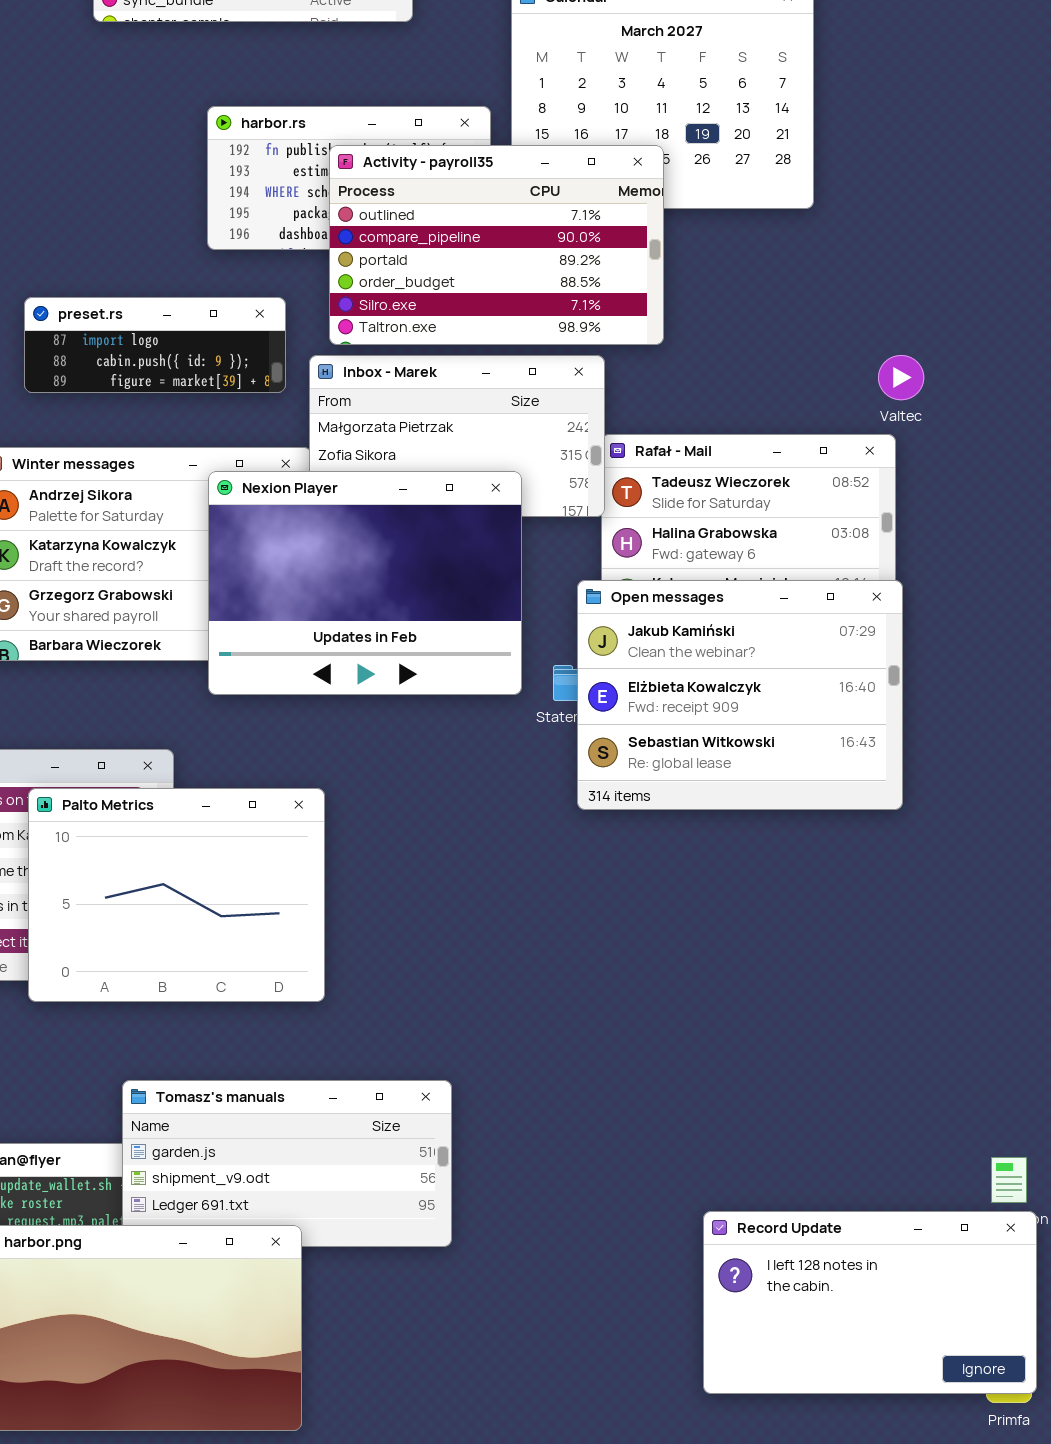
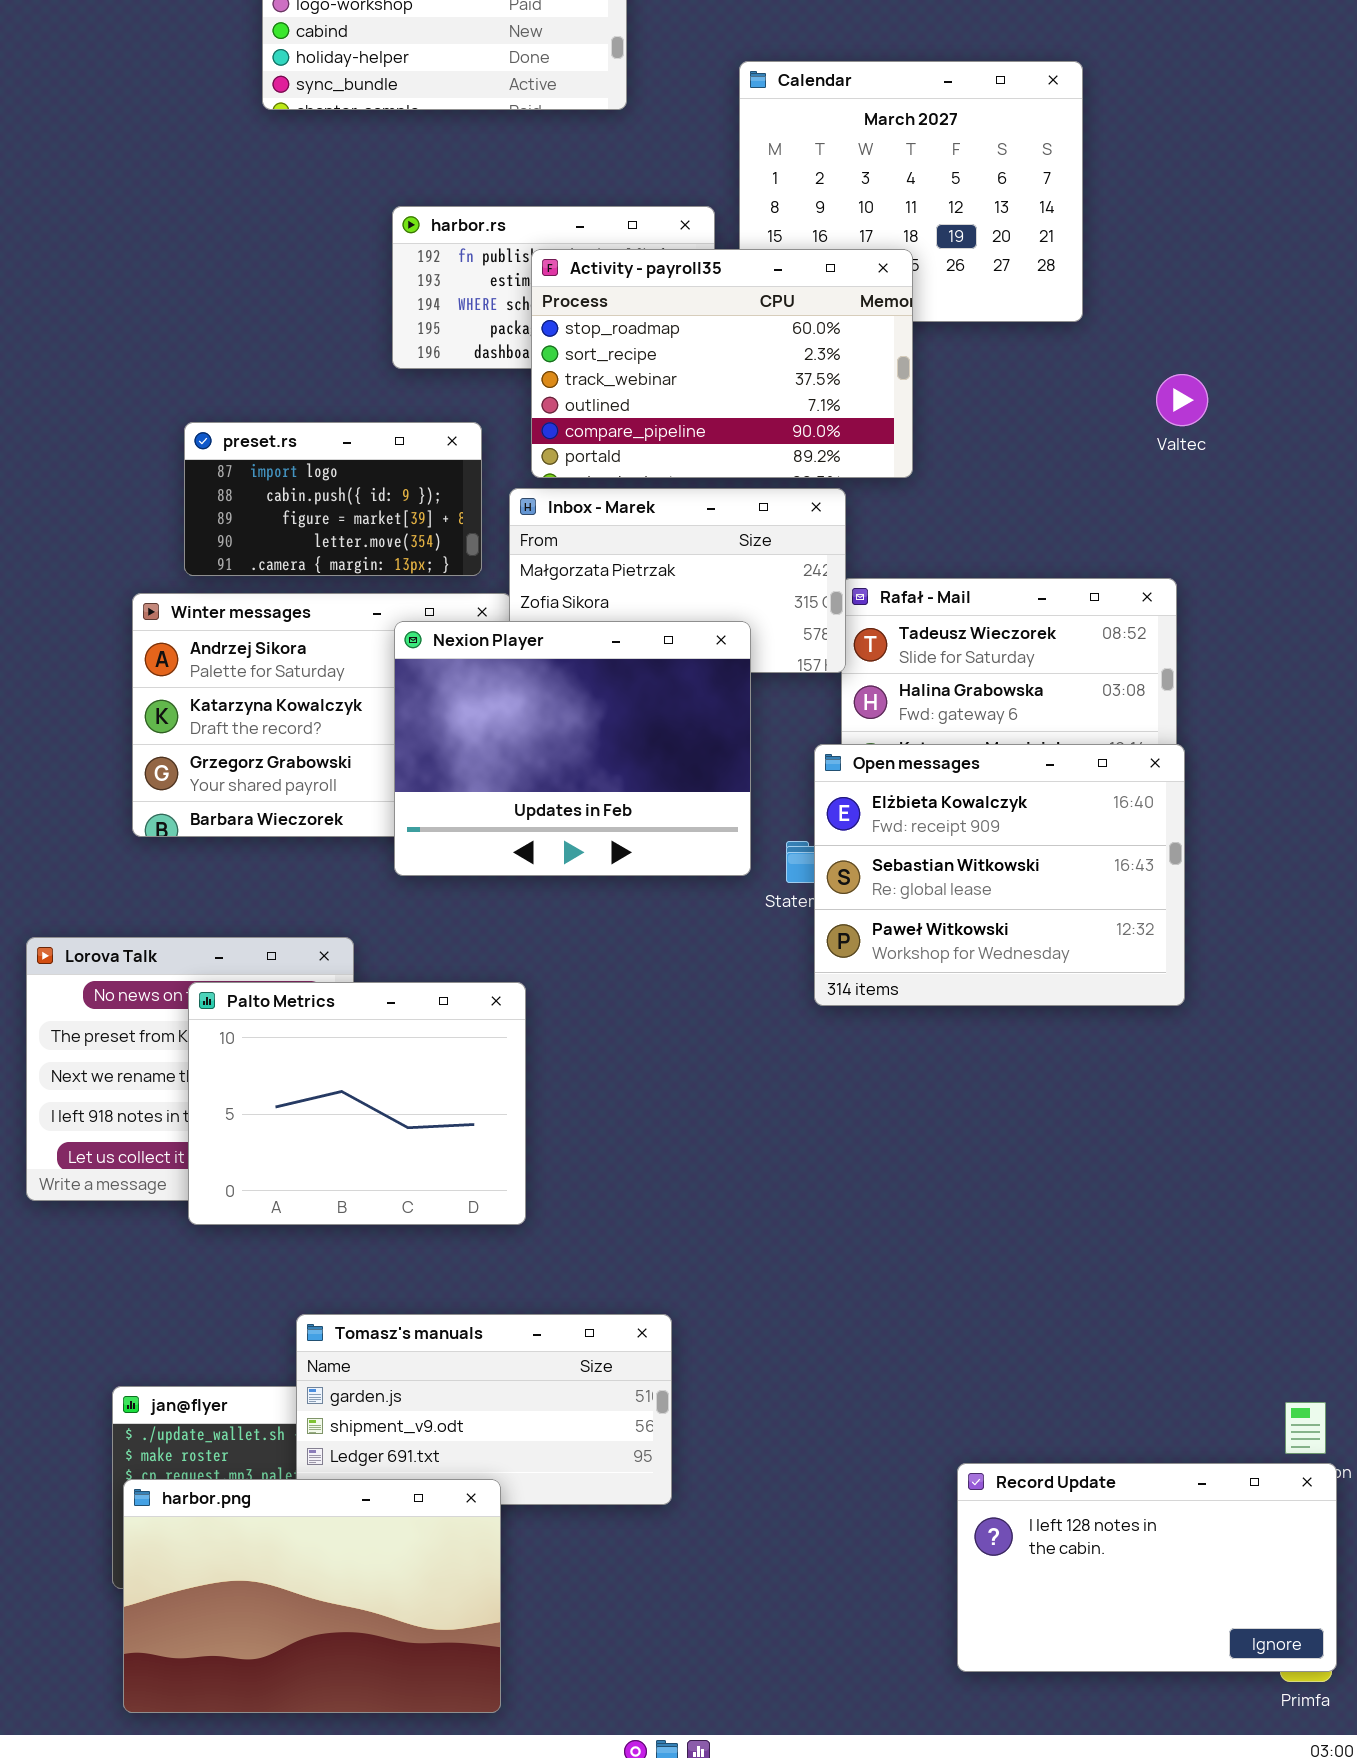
Activity - payroll35: [329,145,664,345] -> [531,249,913,478], scrolled up 3 rows
preset.rs: [24,297,286,393] -> [184,422,482,576], resized
Valtec: [878,355,924,400] -> [1156,374,1208,426], moved
Open messages: [577,580,903,810] -> [814,744,1185,1006], scrolled down 1 row

